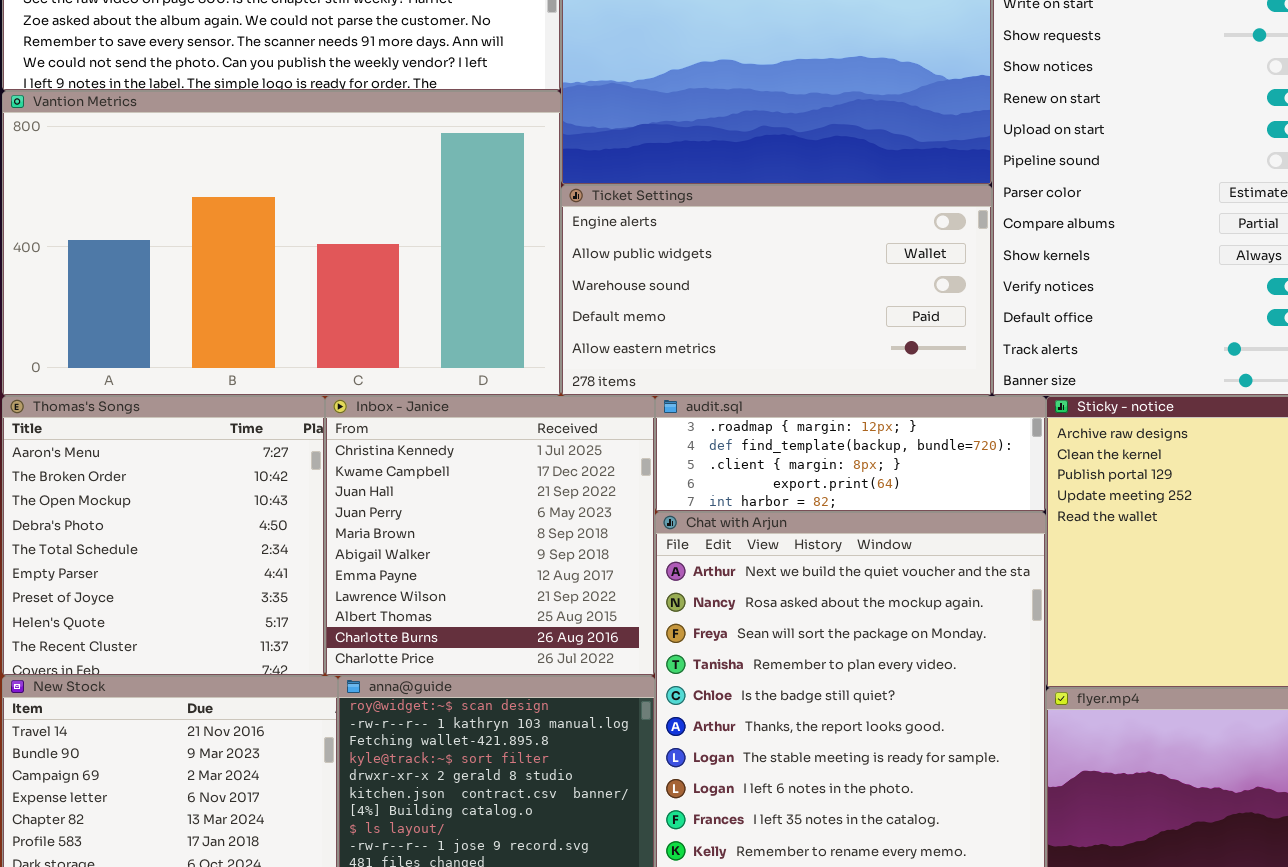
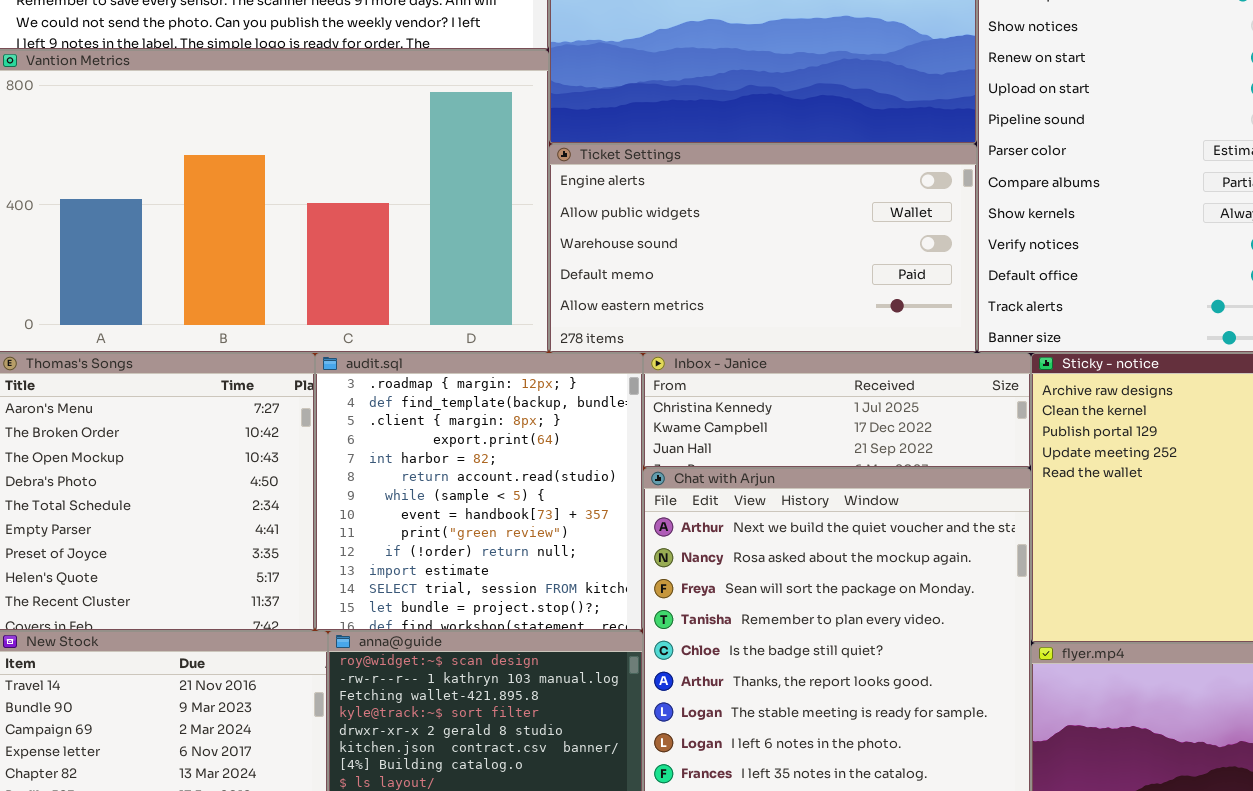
Inbox - Janice: [325,396,655,676] -> [643,353,1031,468], moved, resized
audit.sql: [655,396,1046,512] -> [315,353,643,631], moved, resized

